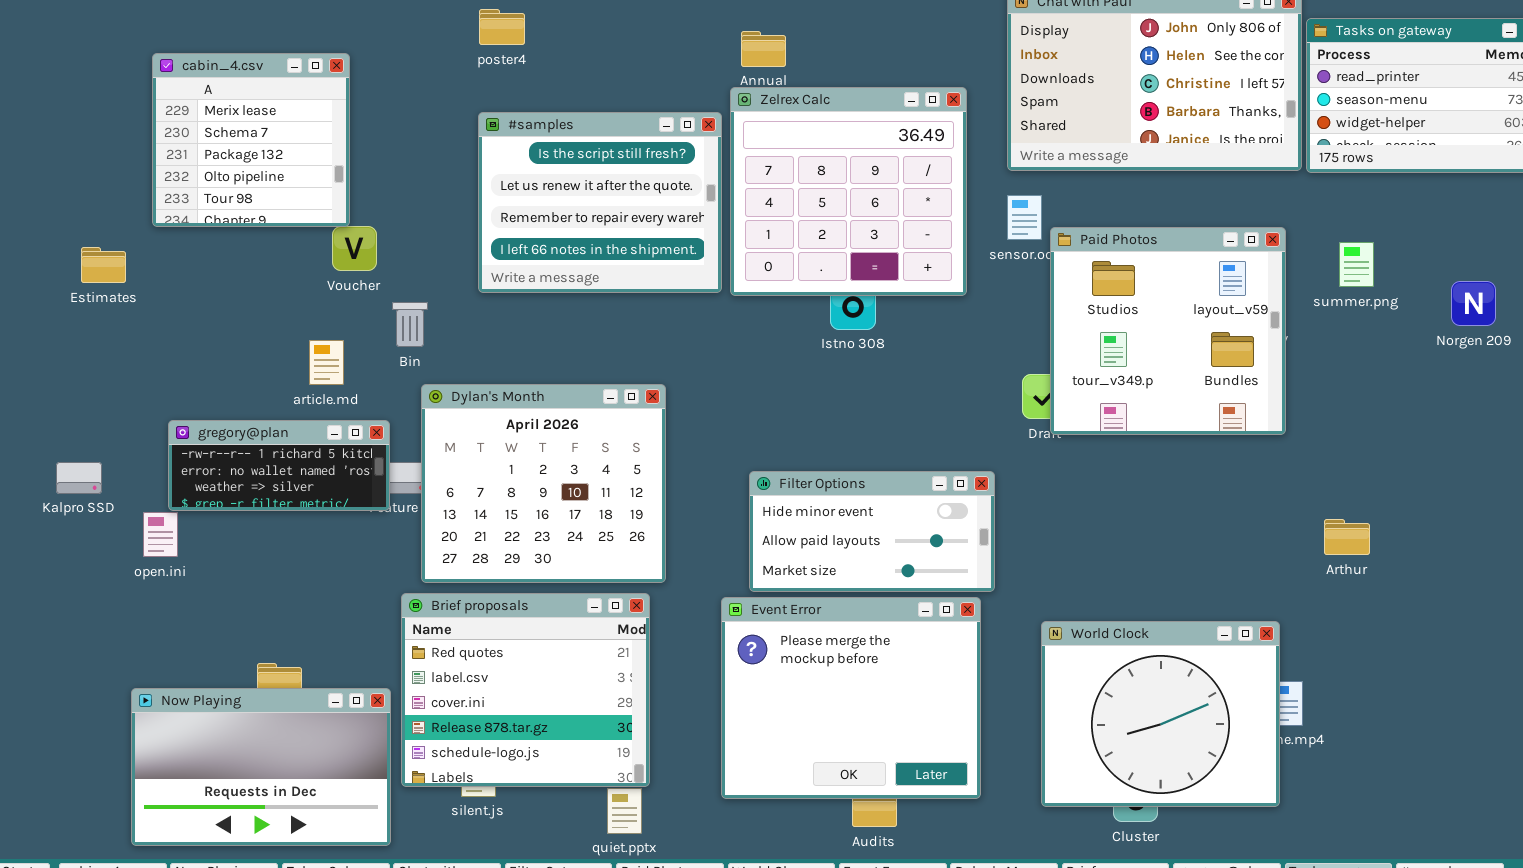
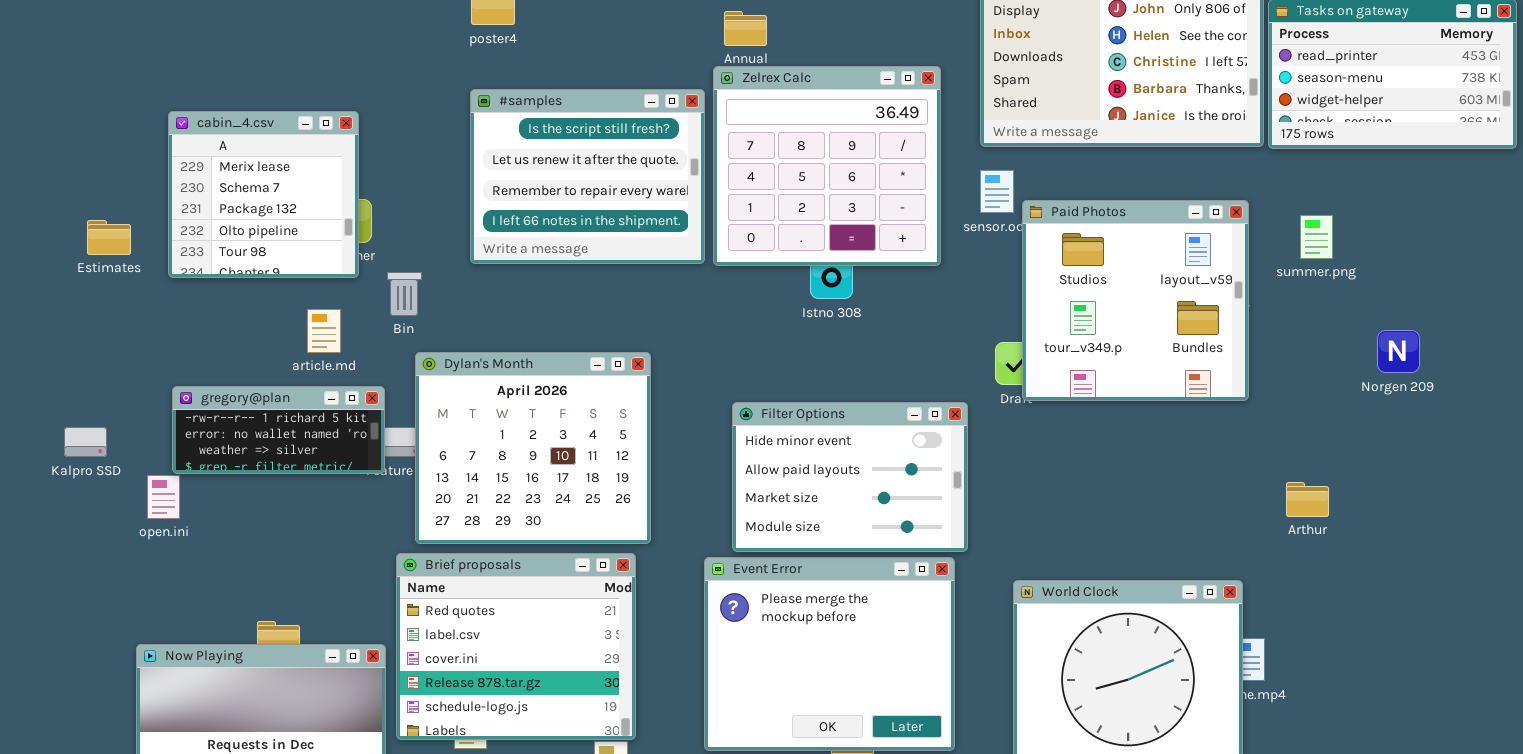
cabin_4.csv: [152,53,350,227] -> [168,111,359,278], moved
Norgen 209: [1451,281,1496,326] -> [1377,330,1420,373], moved
Filter Options: [749,471,995,592] -> [732,402,968,552], resized

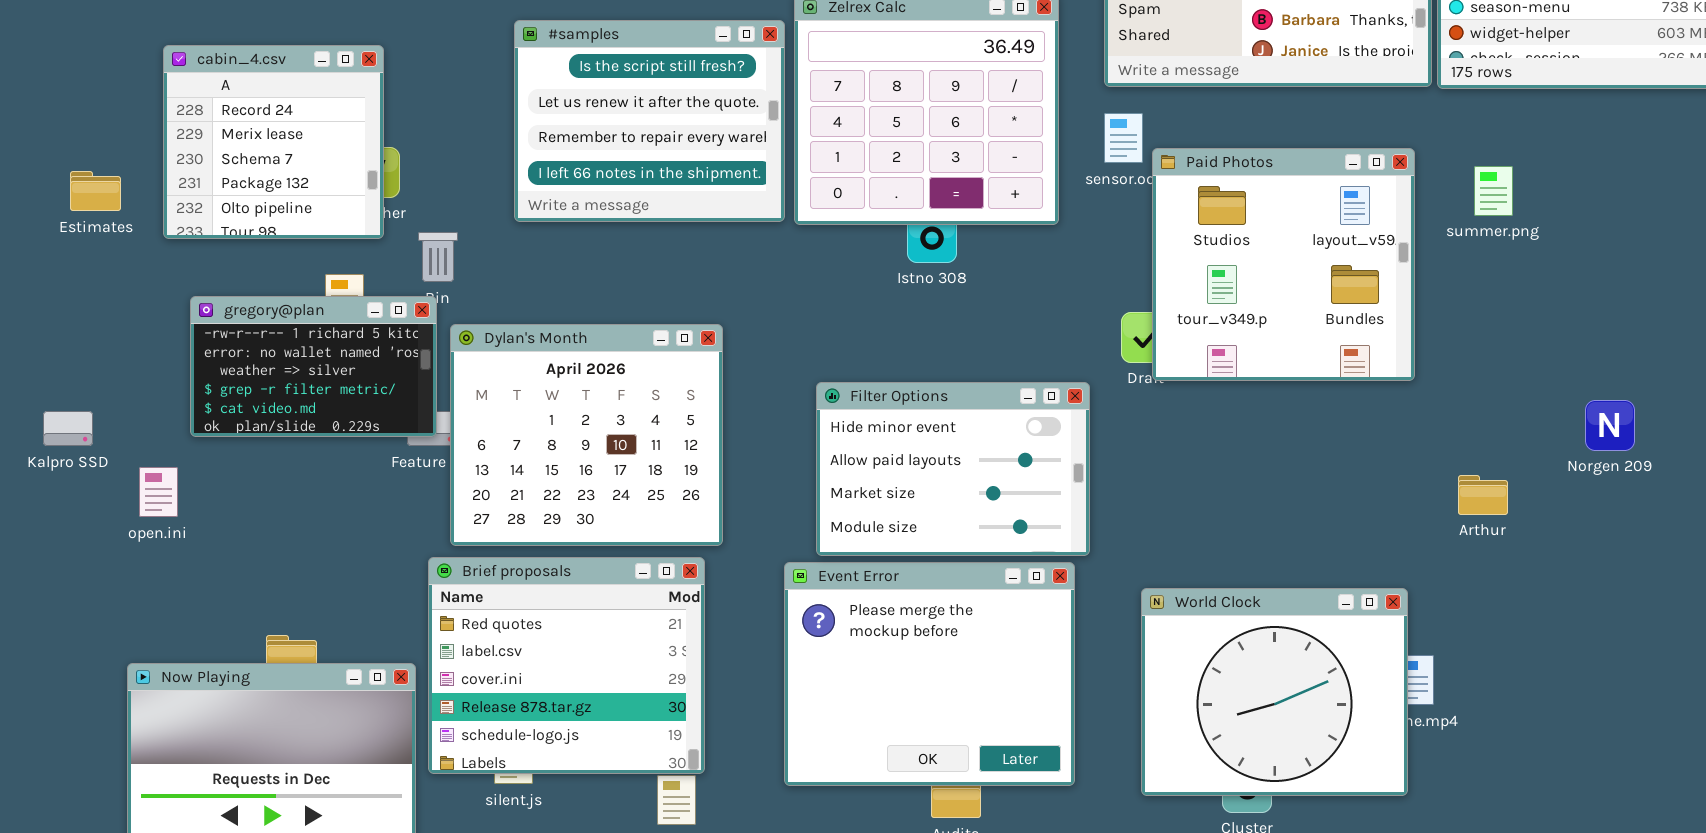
cabin_4.csv: [168,111,359,278] -> [163,45,384,239], scrolled up 1 row
Norgen 209: [1377,330,1420,373] -> [1585,400,1635,451], moved
gregory@plan: [172,386,385,474] -> [190,296,437,437], moved, resized

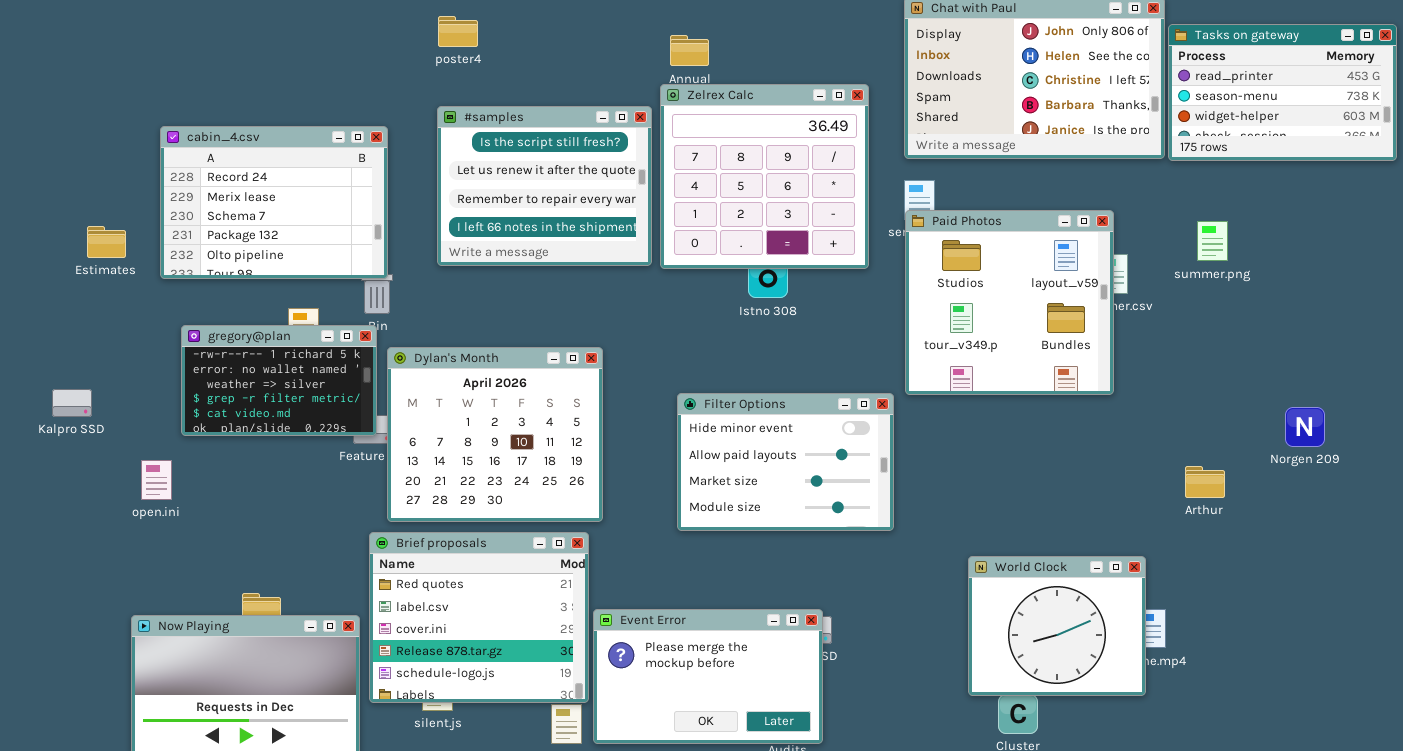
cabin_4.csv: [163,45,384,239] -> [160,126,388,279], resized
Paid Photos: [1152,148,1415,381] -> [905,210,1114,395], moved
Kalpro SSD: [43,411,93,446] -> [52,389,92,417], moved
Event Error: [784,562,1075,786] -> [593,609,823,744], moved, resized
World Clock: [1141,588,1408,796] -> [968,556,1146,696], resized

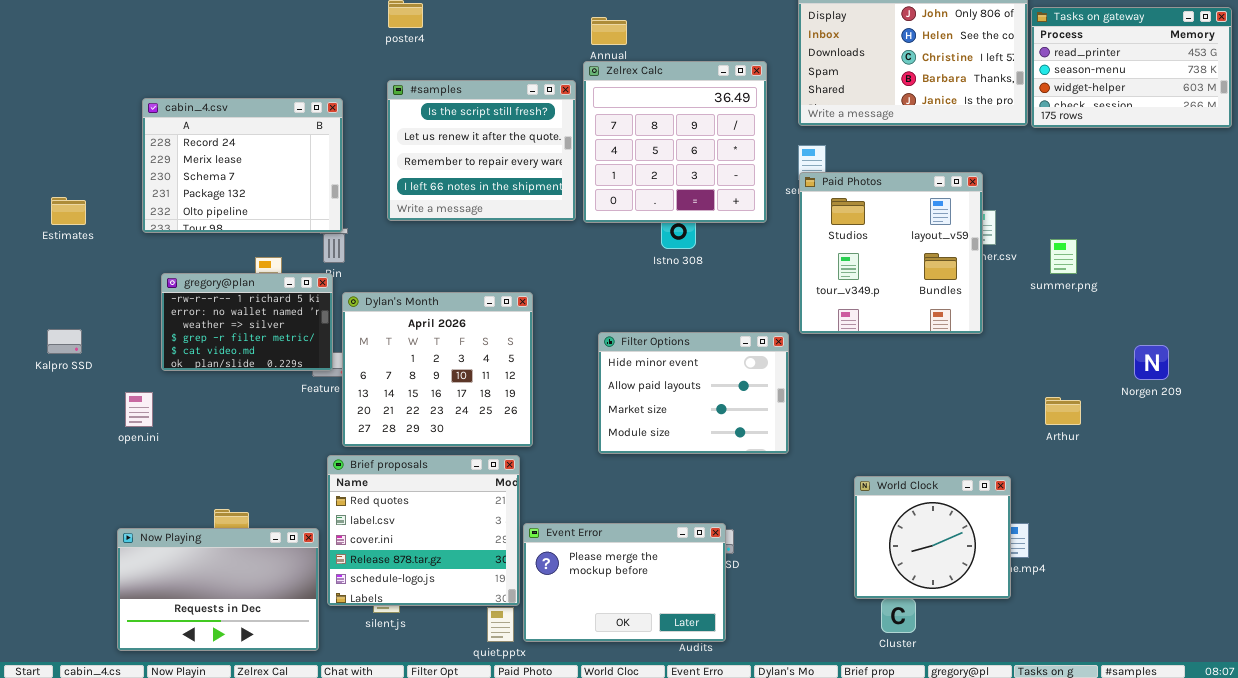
summer.png: [1197,221,1228,261] -> [1050,239,1077,274], moved
Estimates: [87,226,126,258] -> [51,197,86,225], moved

